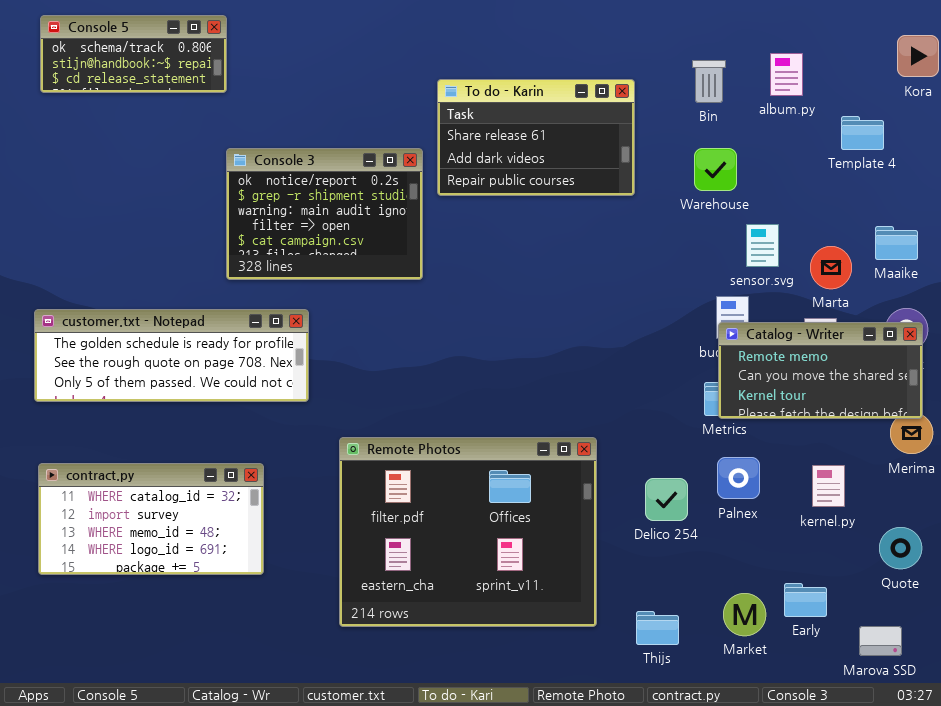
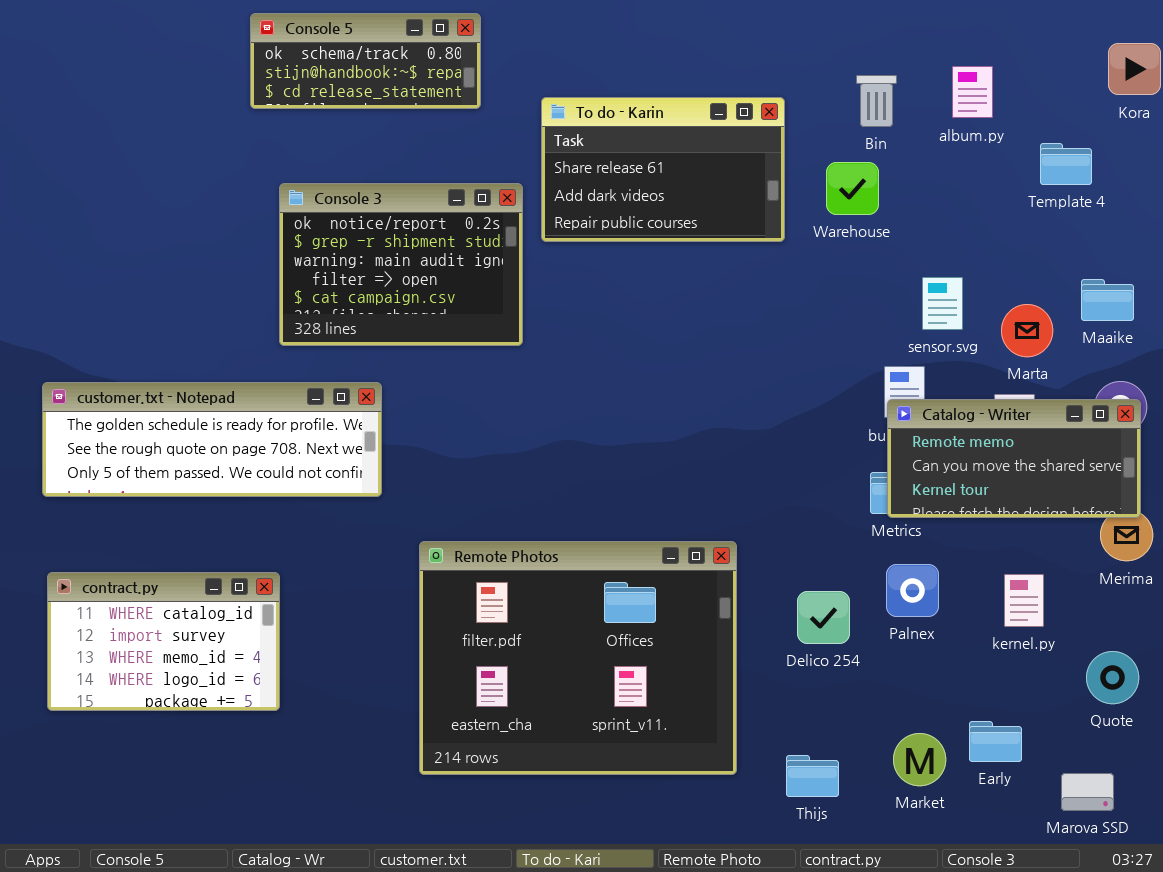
Console 5: [40,15,227,93] -> [250,13,481,109], moved
Warehouse: [694,148,737,191] -> [826,162,879,215], moved
contract.py: [38,463,264,575] -> [47,572,280,711], resized

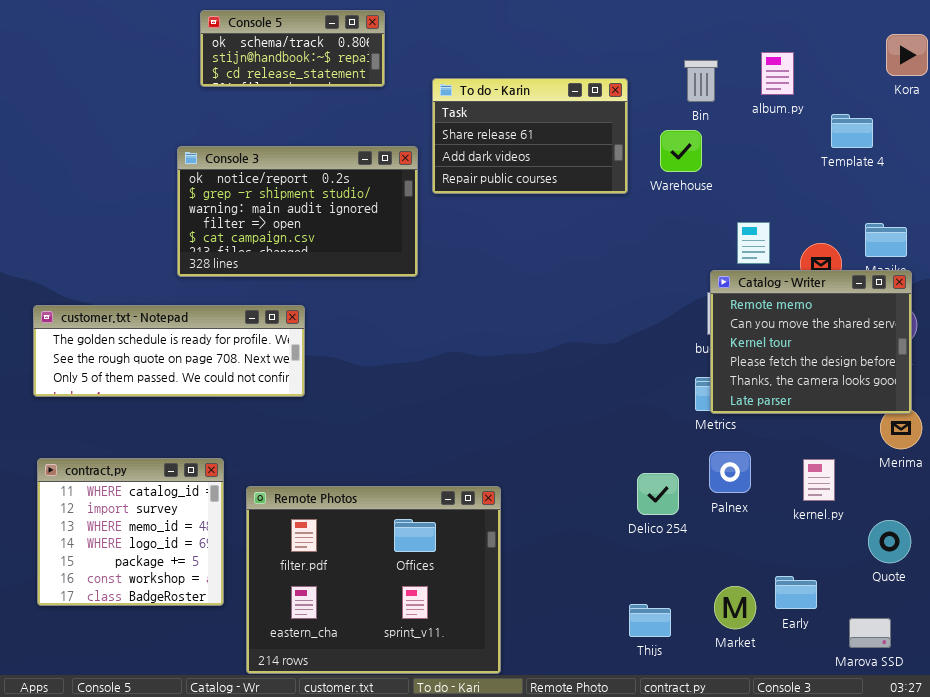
Console 3: [279,183,523,346] -> [177,146,418,277], resized
Catalog - Writer: [887,399,1141,518] -> [710,270,912,414], resized
Remote Photos: [419,541,737,775] -> [246,486,501,674], moved
contract.py: [47,572,280,711] -> [37,458,224,606], resized

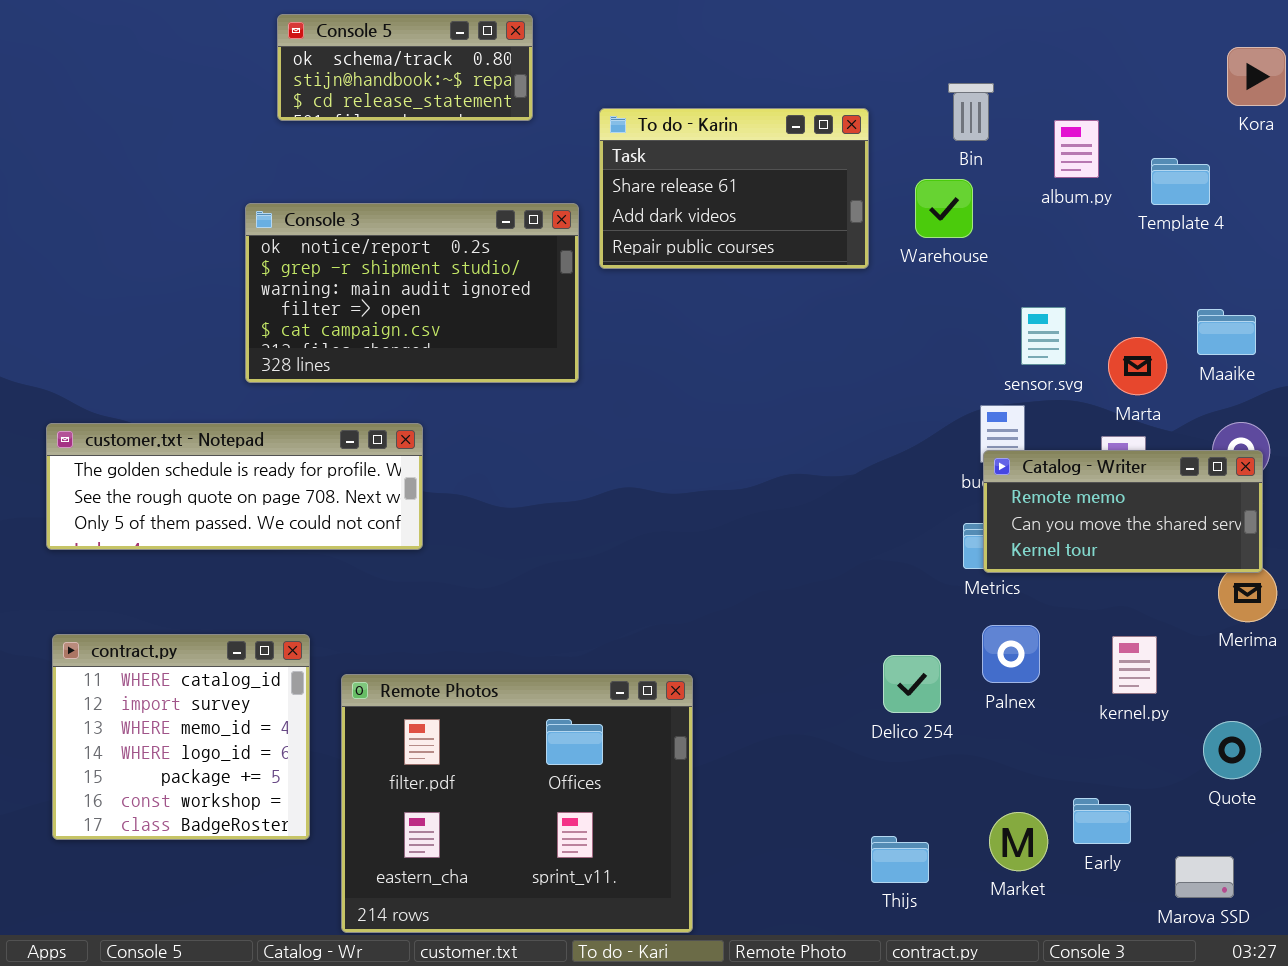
album.py: [761,52,794,95] -> [1054,120,1099,178], moved
Catalog - Writer: [710,270,912,414] -> [983,450,1263,573], resized

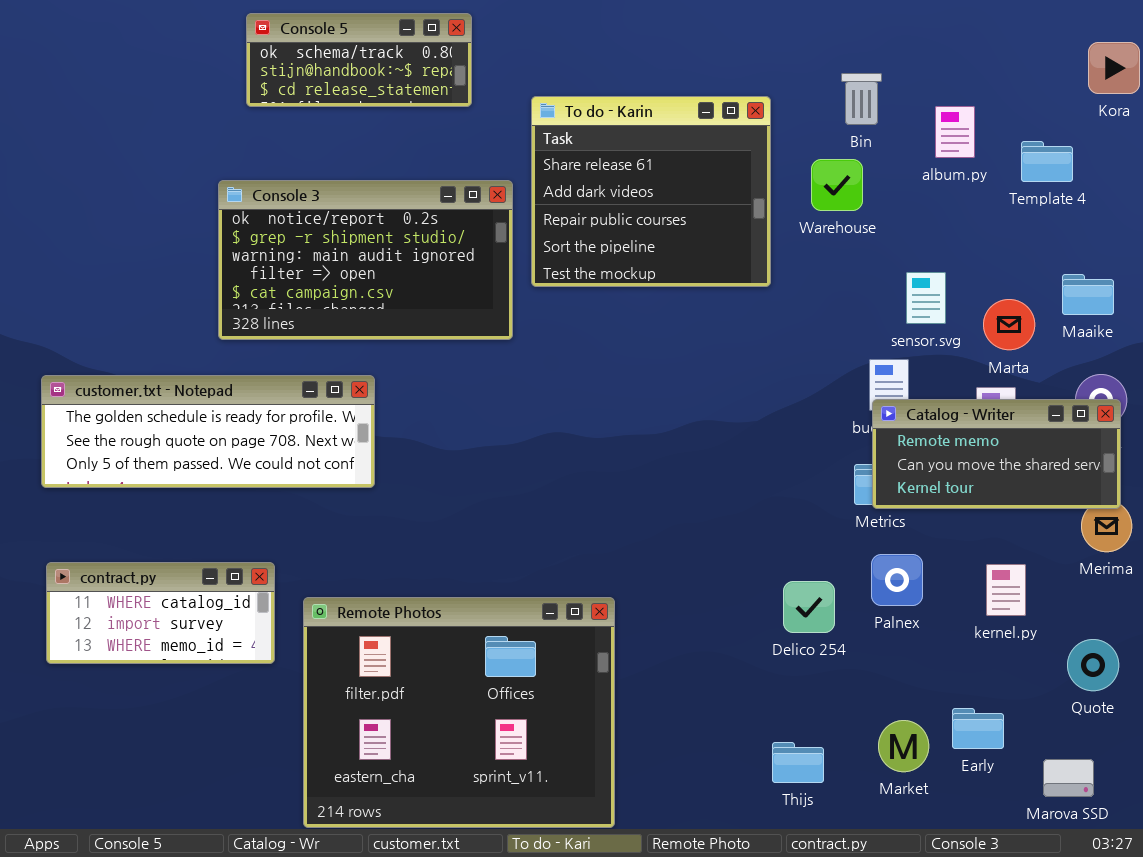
To do - Karin: [599,108,869,269] -> [531,96,771,287], resized
contract.py: [52,634,310,840] -> [46,562,275,664], resized

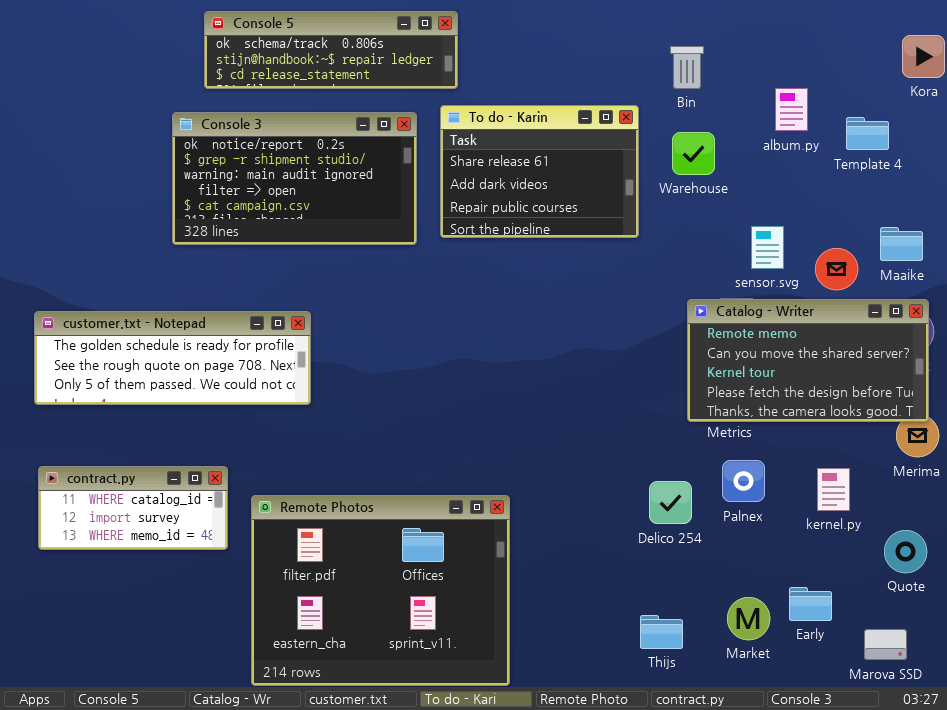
Console 5: [246,13,472,107] -> [204,11,458,89], resized
Bin: [841,73,882,125] -> [670,46,704,89], moved
To do - Karin: [531,96,771,287] -> [440,105,639,238], resized
Console 3: [218,180,513,340] -> [172,112,417,245], moved
Catalog - Writer: [872,399,1121,509] -> [687,299,929,422], resized

